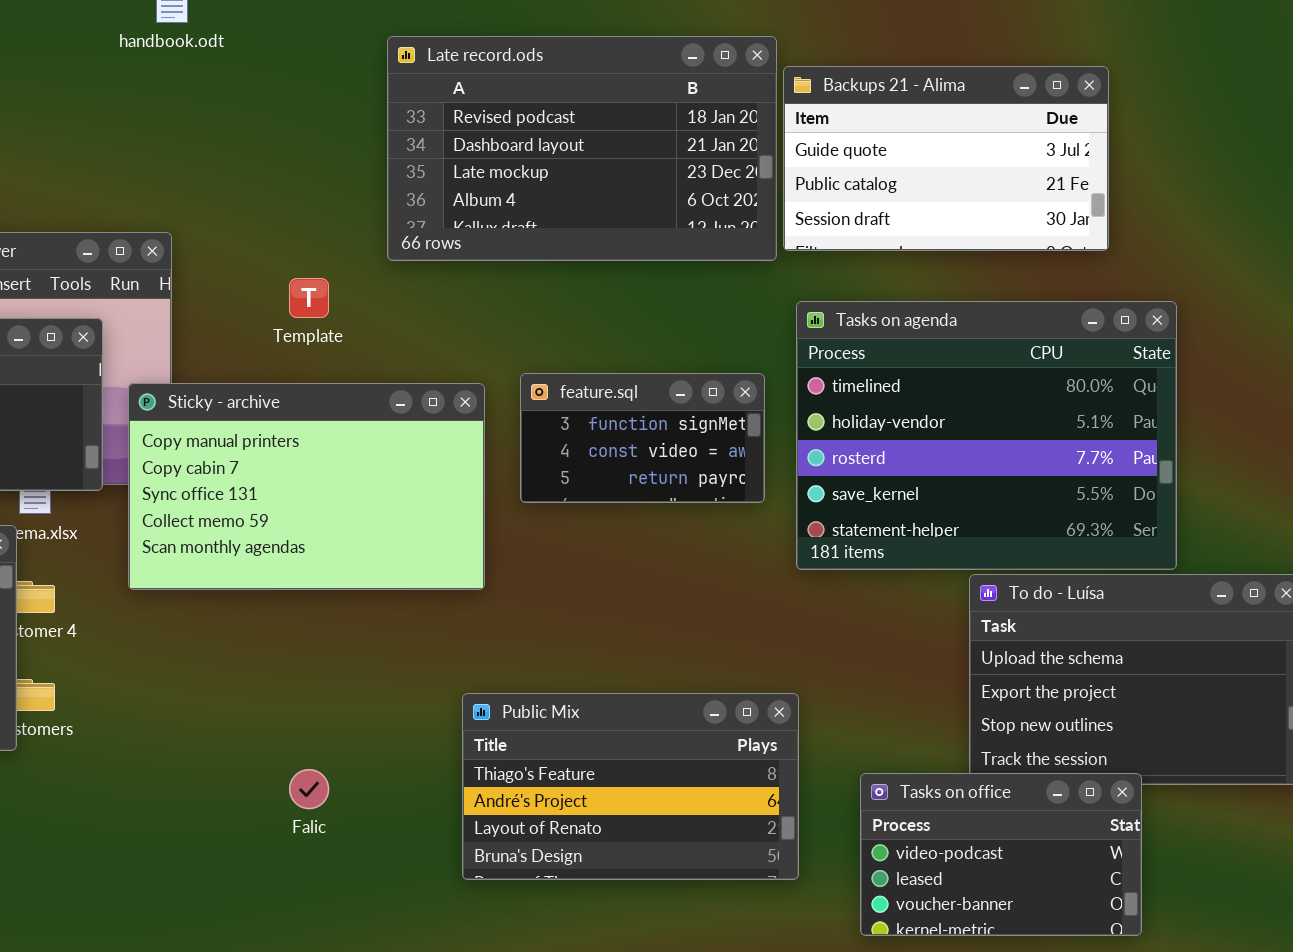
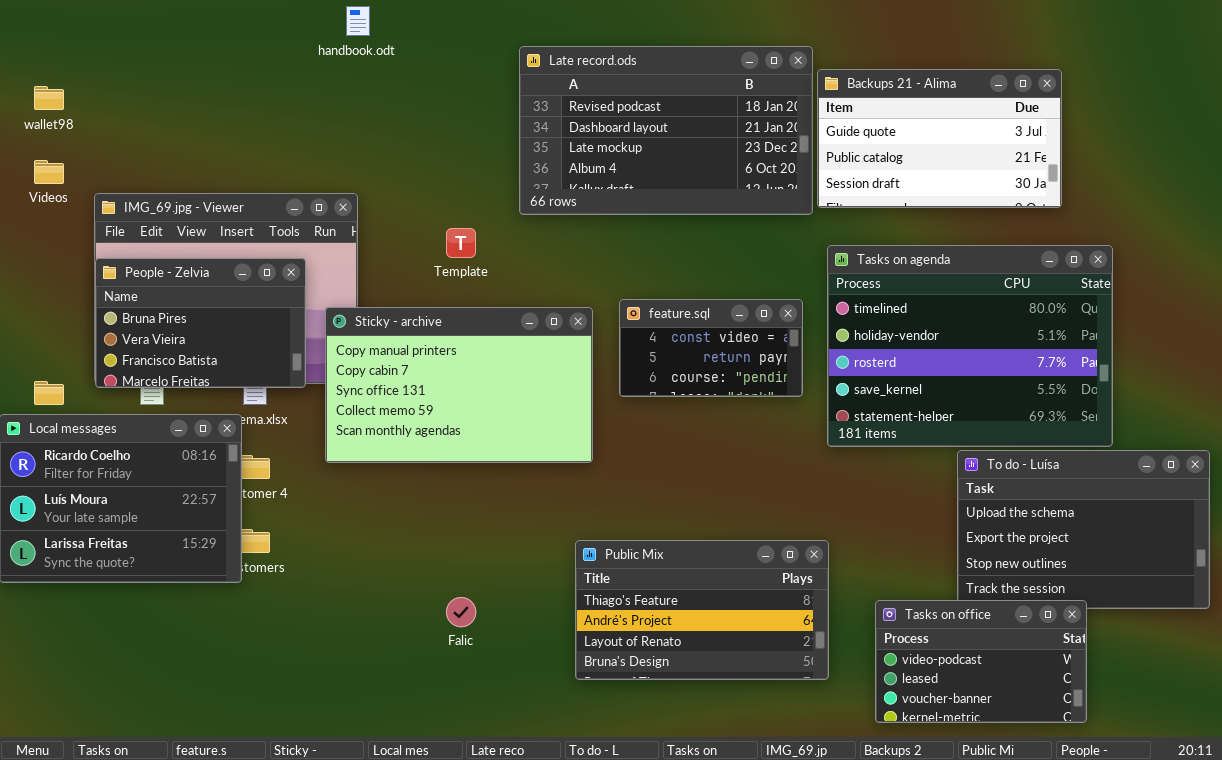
feature.sql: [520,373,765,503] -> [619,299,803,397], scrolled down 1 row

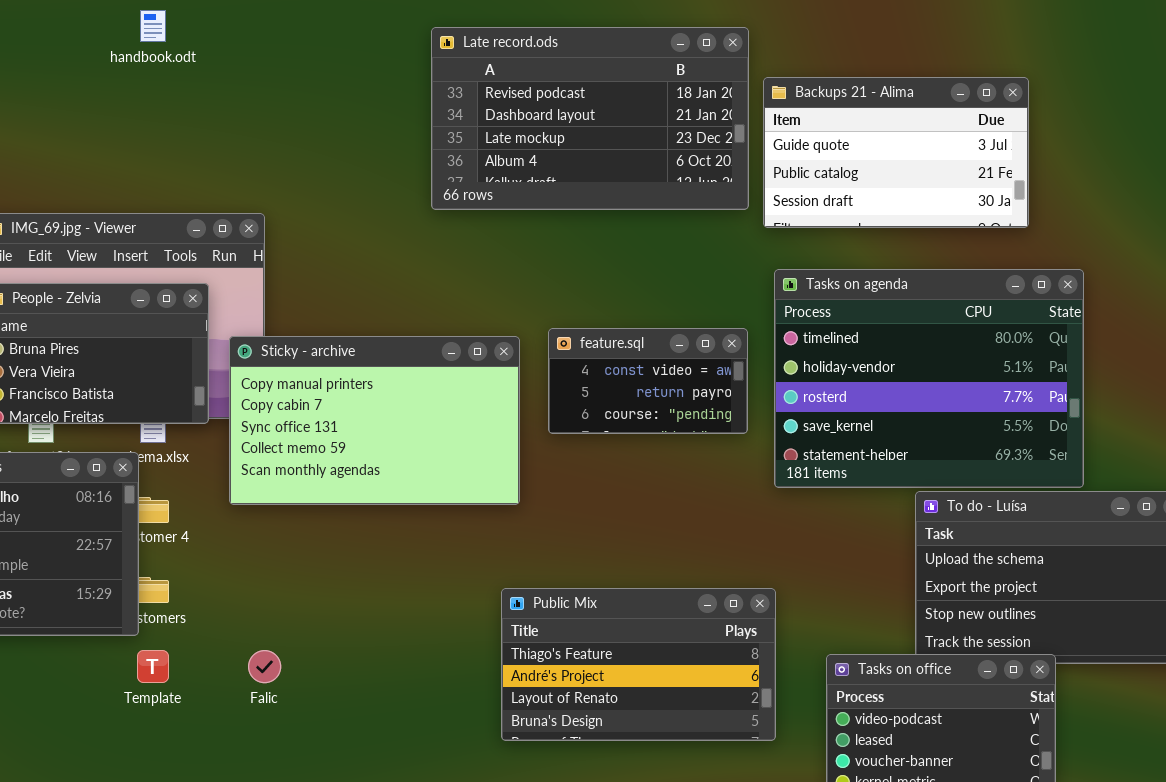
handbook.odt: [346,6,370,36] -> [140,10,166,42], moved
Late record.ods: [519,46,813,215] -> [431,27,749,210], moved
Template: [446,228,476,258] -> [137,650,169,683], moved
Falic: [446,597,476,627] -> [248,650,281,683], moved

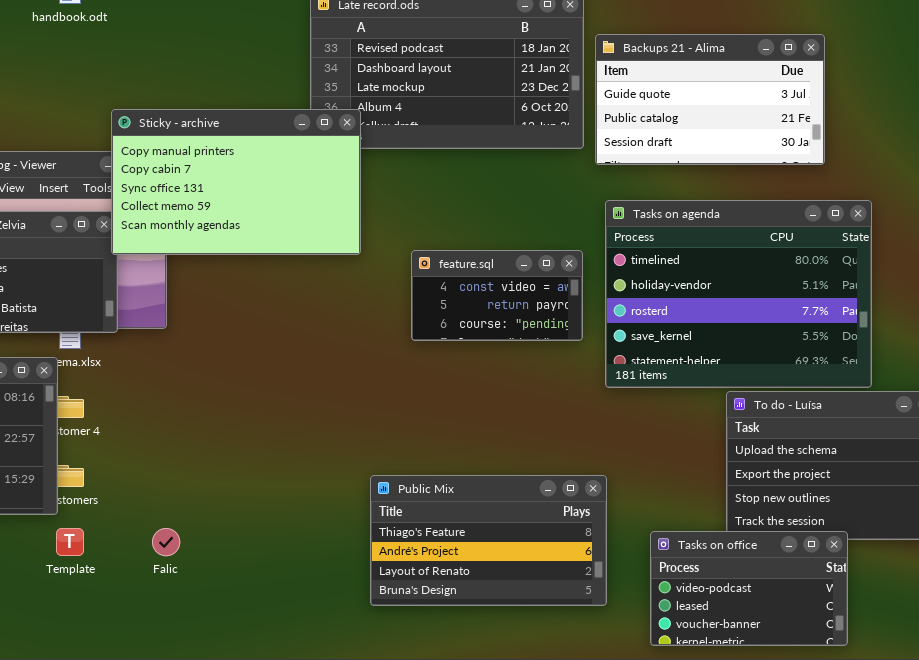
Sticky - archive: [229,336,520,505] -> [111,109,361,255], moved

